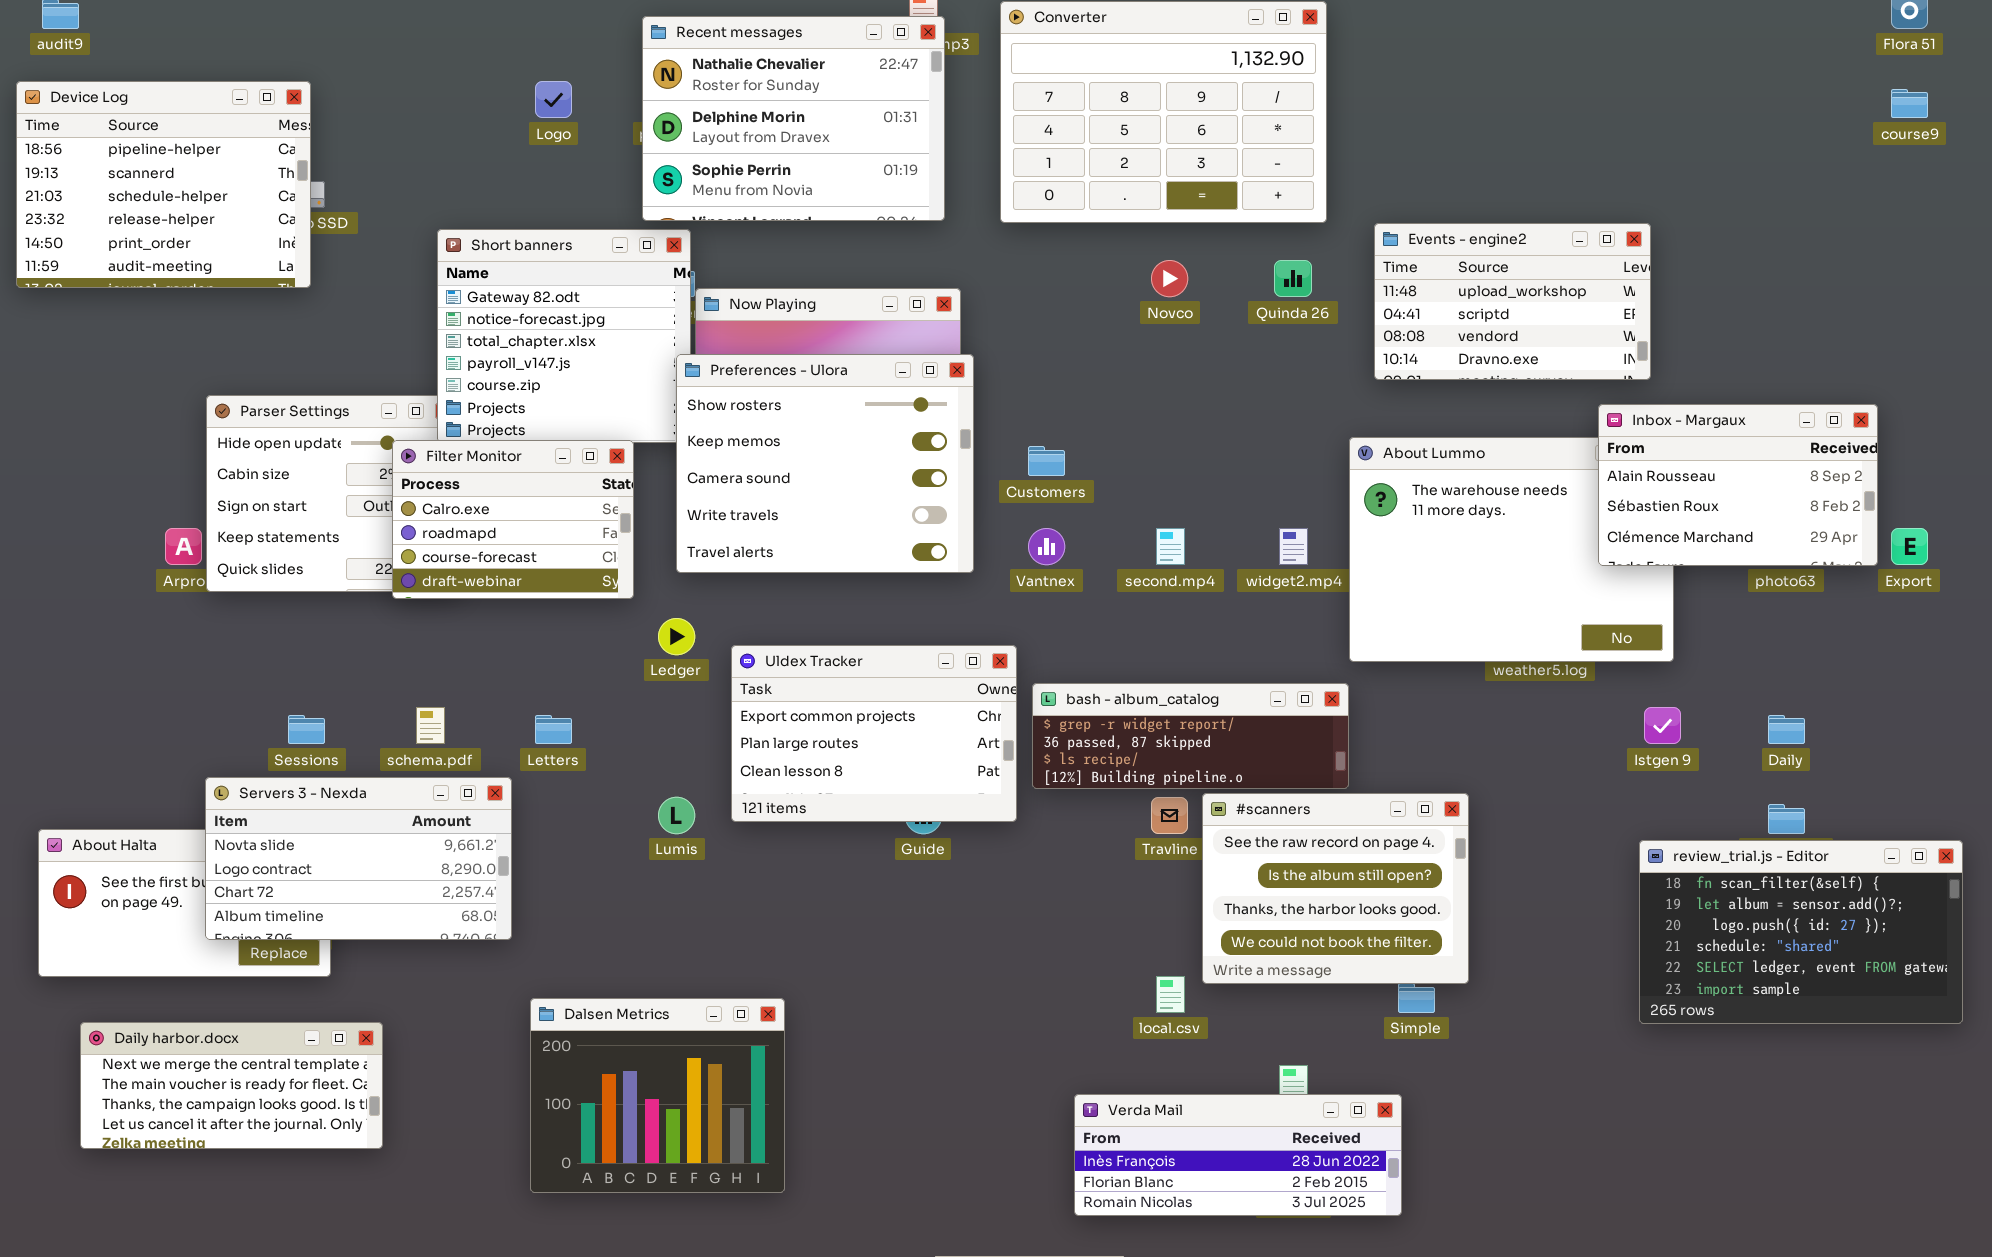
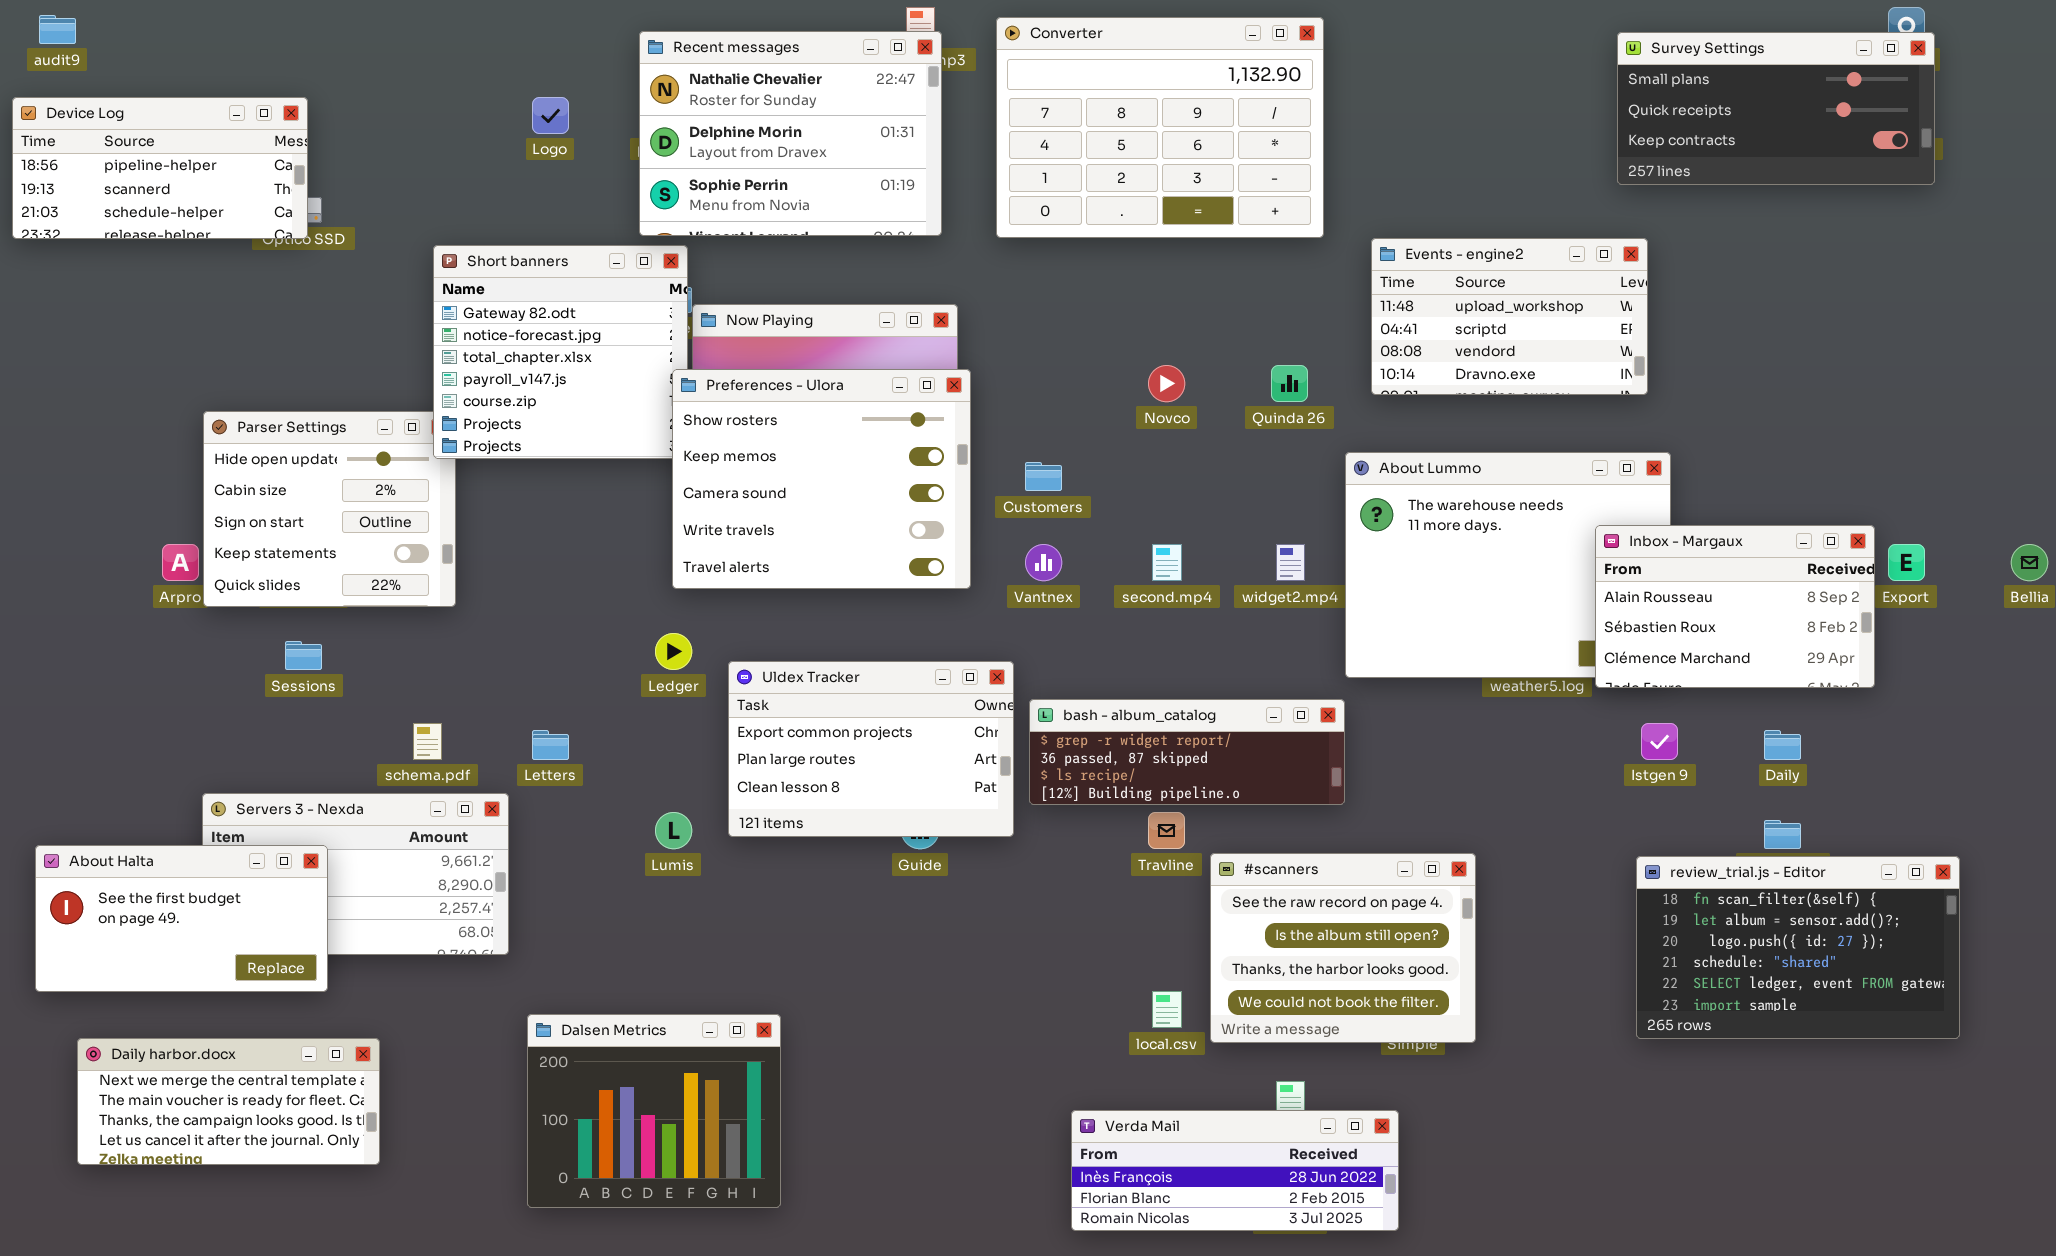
Survey Settings: none -> [1617,32,1935,185], opened
Device Log: [16,81,311,288] -> [12,97,308,239], resized
Novco: [1151,260,1188,297] -> [1148,365,1185,402], moved
Quinda 26: [1274,260,1312,297] -> [1271,365,1308,402], moved
Inbox - Margaux: [1598,404,1878,566] -> [1595,525,1875,688], moved
Filter Monitor: [392,440,634,599] -> none, closed
Sessions: [288,715,325,744] -> [285,641,322,670], moved
#scanners: [1202,793,1469,984] -> [1210,853,1476,1043], moved
About Halta: [38,829,331,977] -> [35,845,328,992], raised

